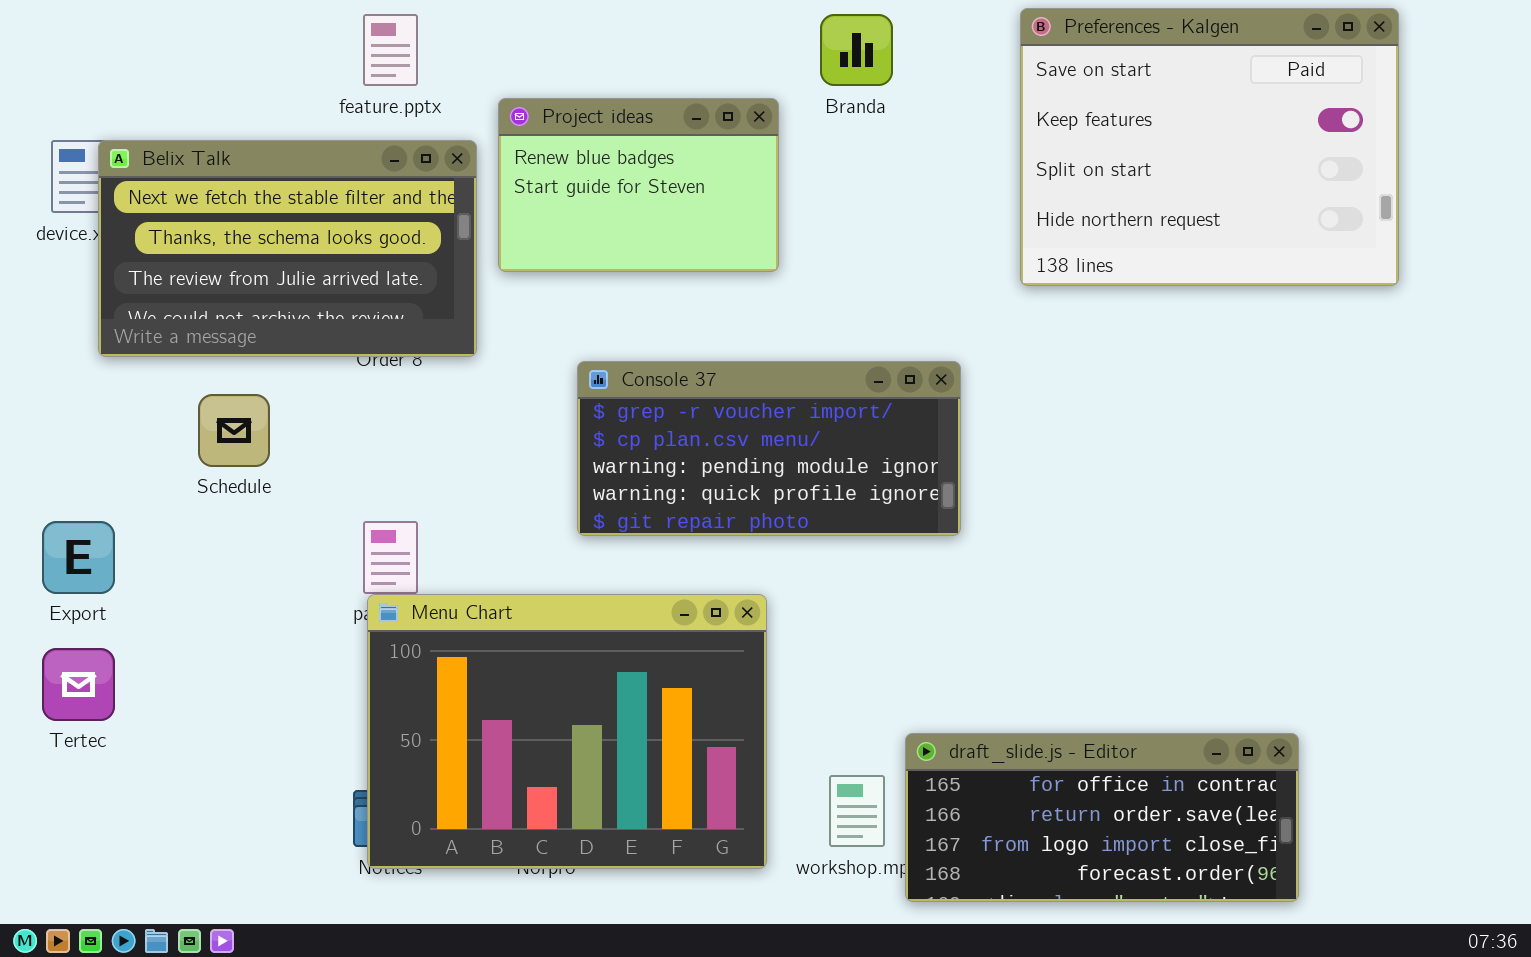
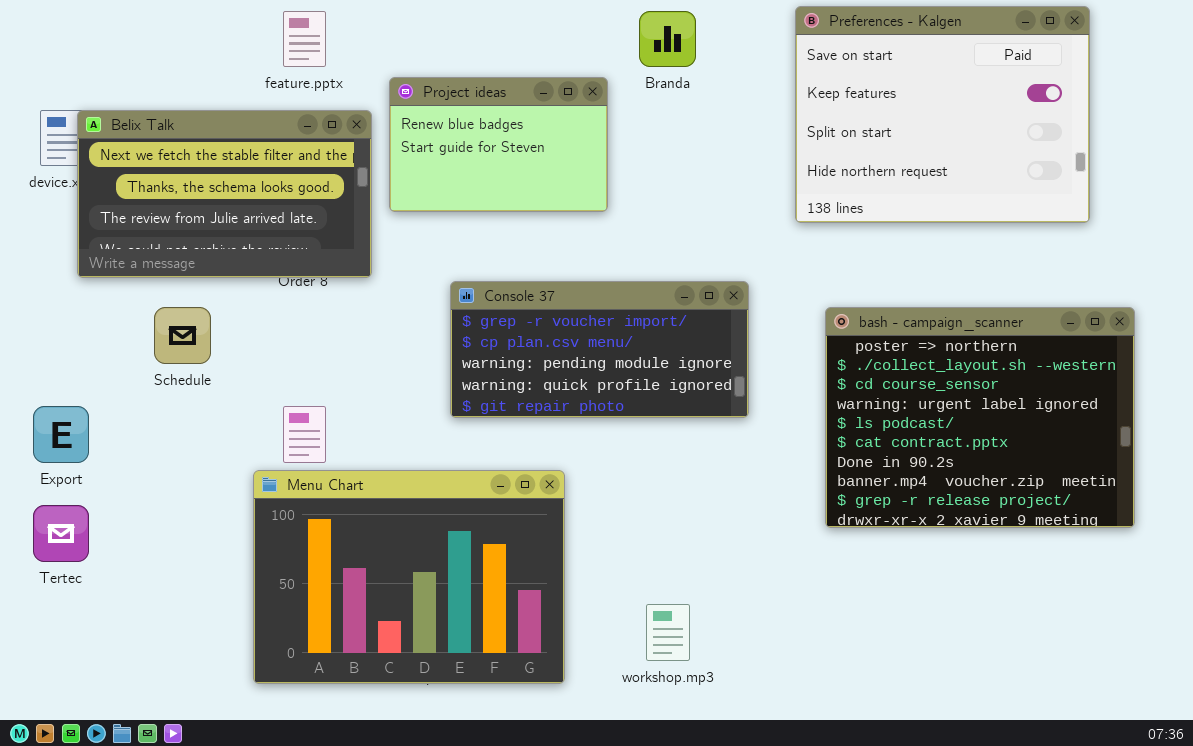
bash - campaign_scanner: none -> [825,307,1135,528], opened
Menu Chart: [367,594,767,869] -> [253,470,565,684], moved
draft_slide.js - Editor: [905,733,1299,902] -> none, closed

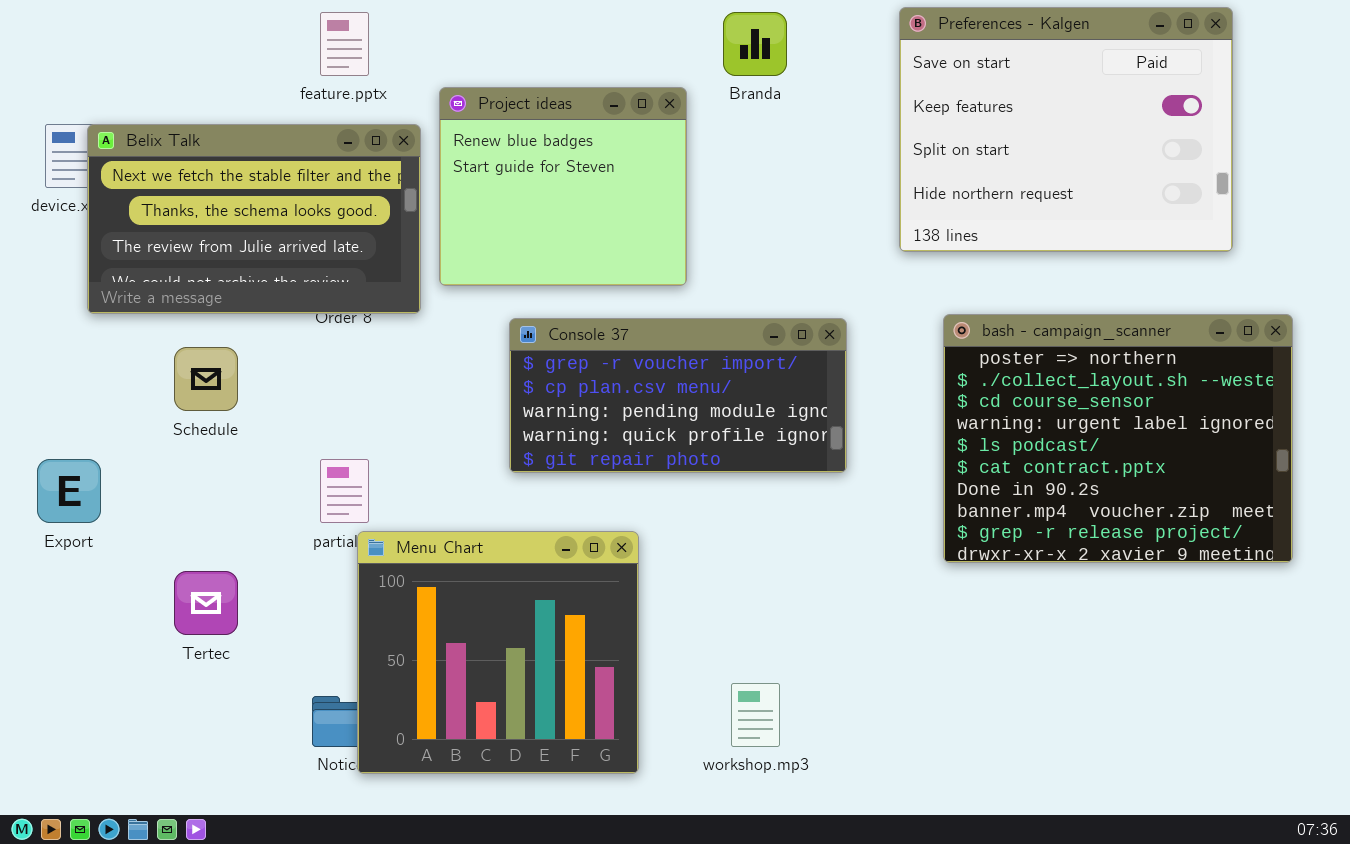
Project ideas: [389,77,608,212] -> [439,87,687,286], resized
bash - campaign_scanner: [825,307,1135,528] -> [943,314,1293,563], moved
Menu Chart: [253,470,565,684] -> [357,531,639,774], resized
Tertec: [33,505,89,562] -> [174,571,238,635], moved

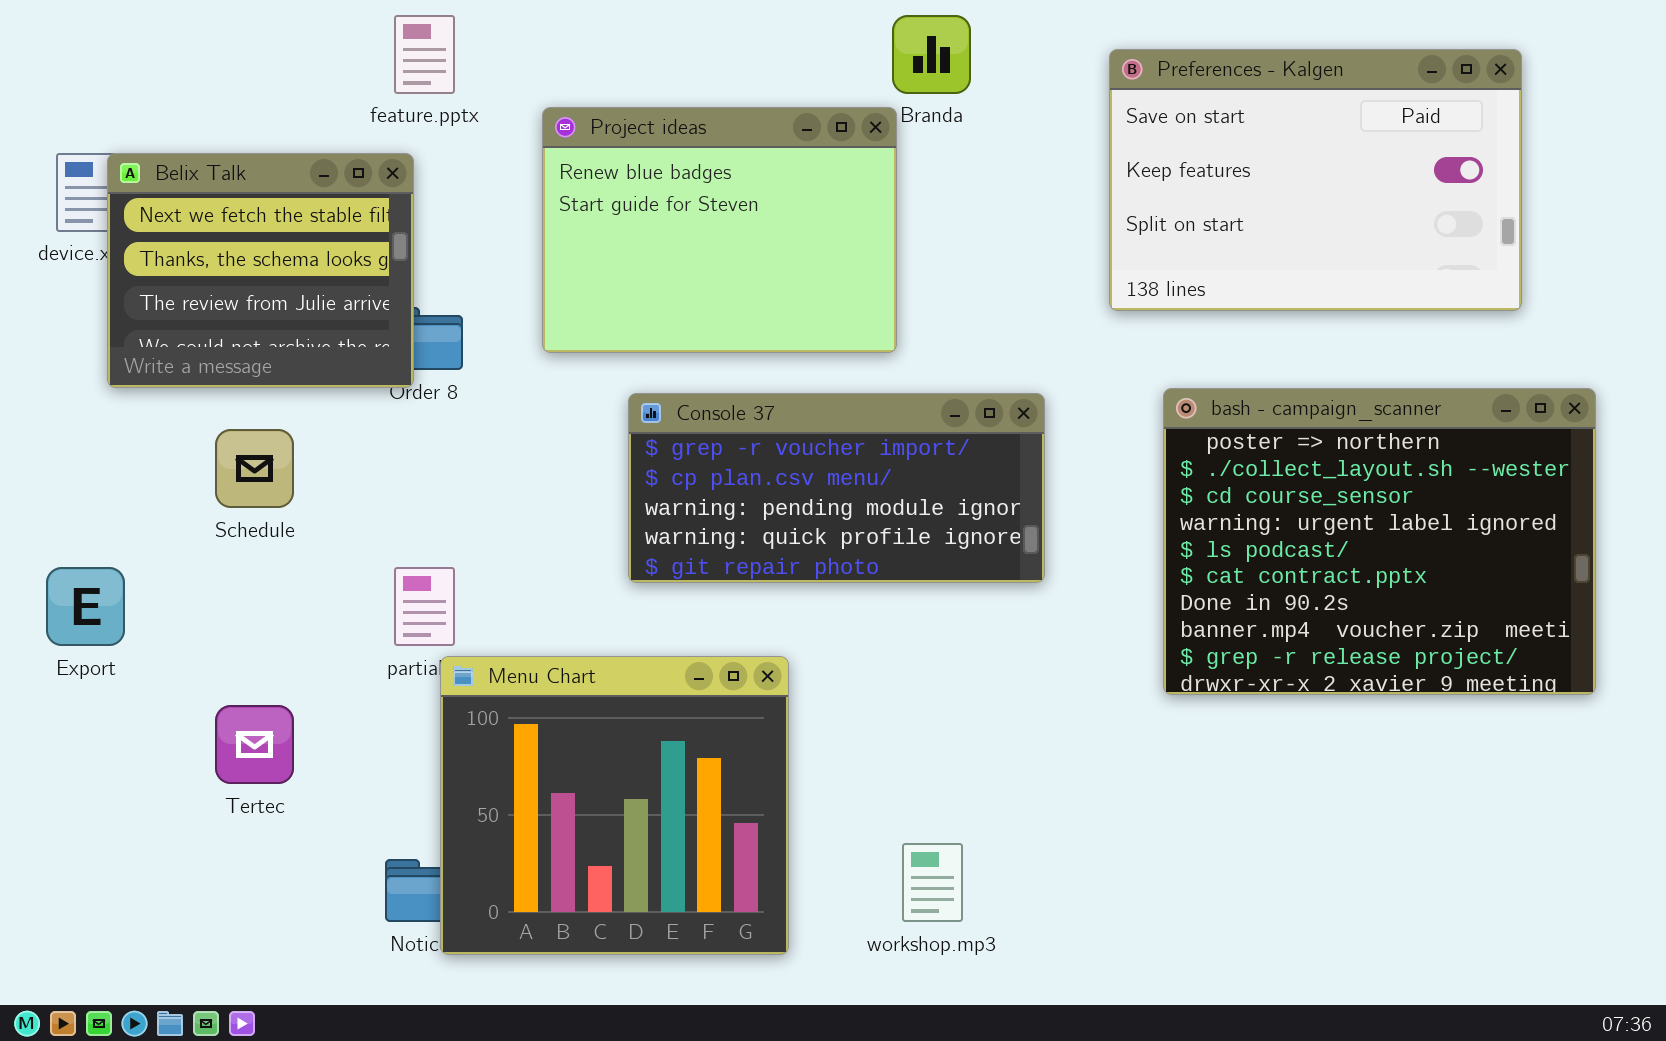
Preferences - Kalgen: [899,7,1233,252] -> [1109,49,1522,311], resized
Project ideas: [439,87,687,286] -> [542,107,897,353], resized
Belix Talk: [87,124,421,314] -> [107,153,414,388], resized

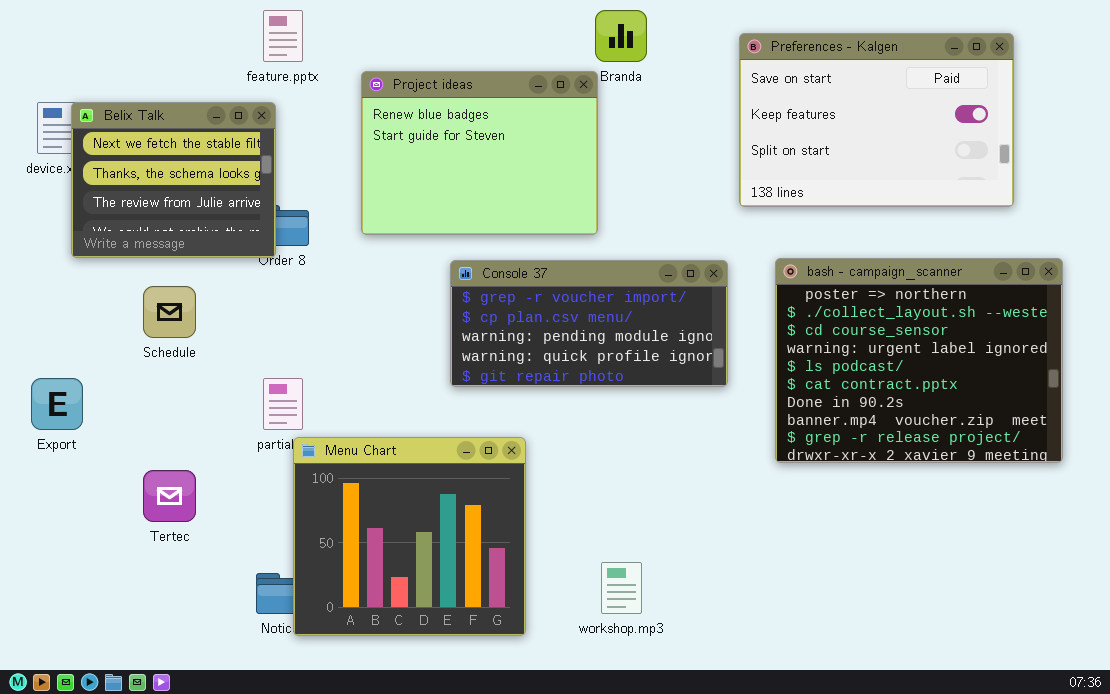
Console 37: [628,393,1045,583] -> [450,260,728,387], moved

